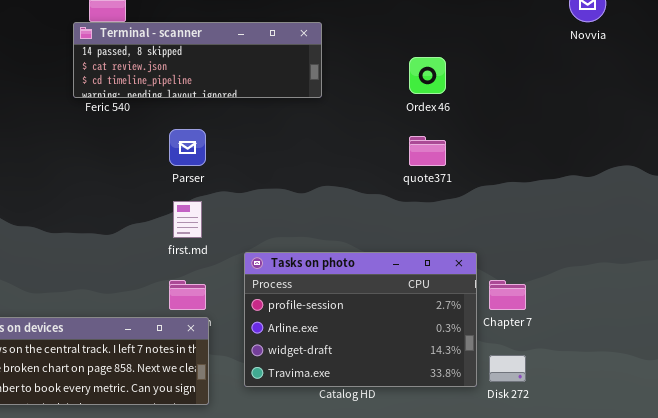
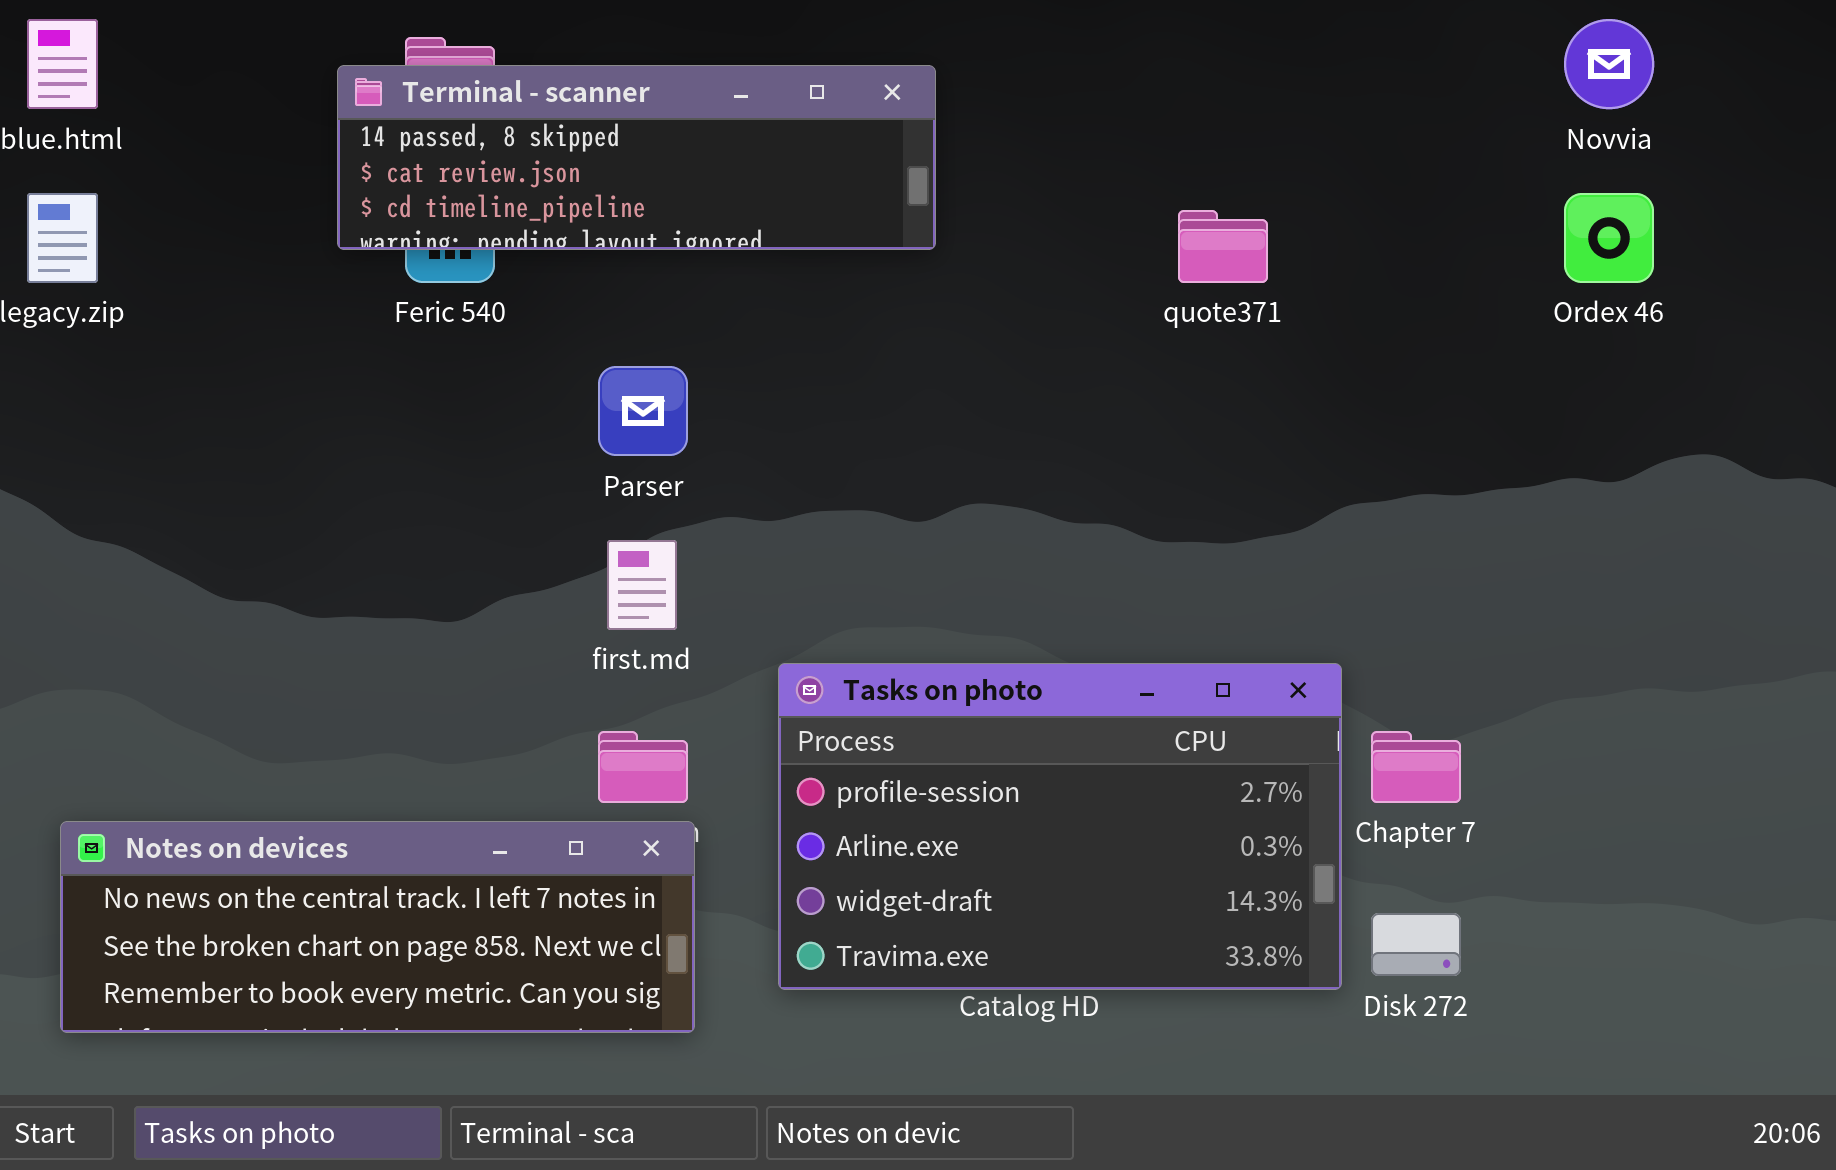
Terminal - scanner: [73,22,322,98] -> [337,65,936,250], moved
Ordex 46: [409,57,446,94] -> [1564,193,1654,283], moved
quote371: [409,136,446,166] -> [1178,210,1268,283], moved

